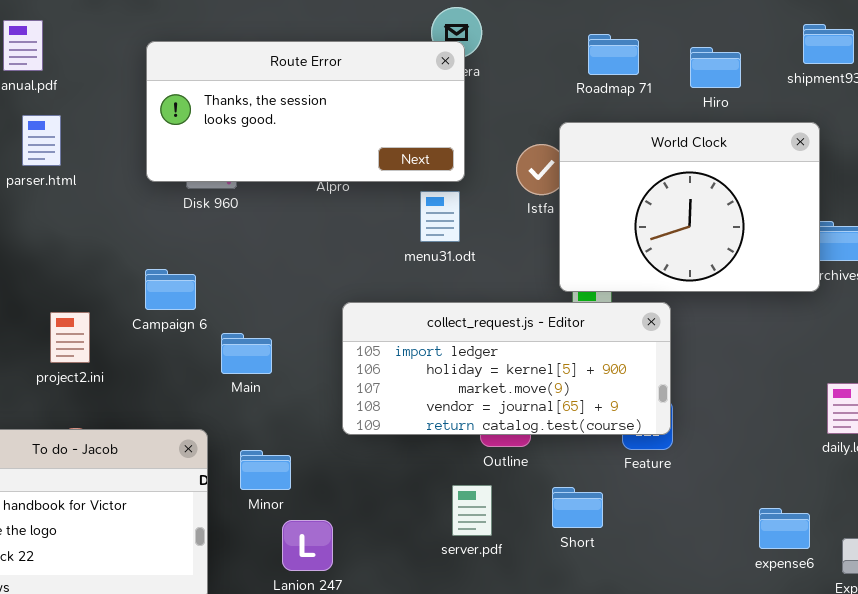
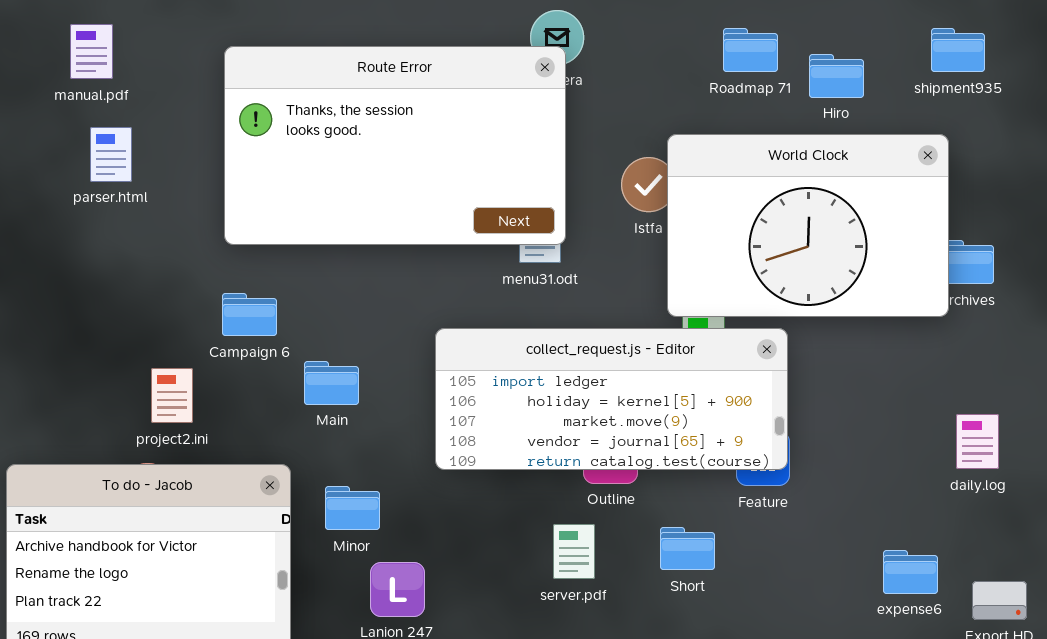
Roadmap 71: [588,34,639,75] -> [723,28,778,72], moved
Route Error: [146,41,465,182] -> [224,46,566,245], resized
project2.ini: [50,312,90,363] -> [151,368,193,423], moved

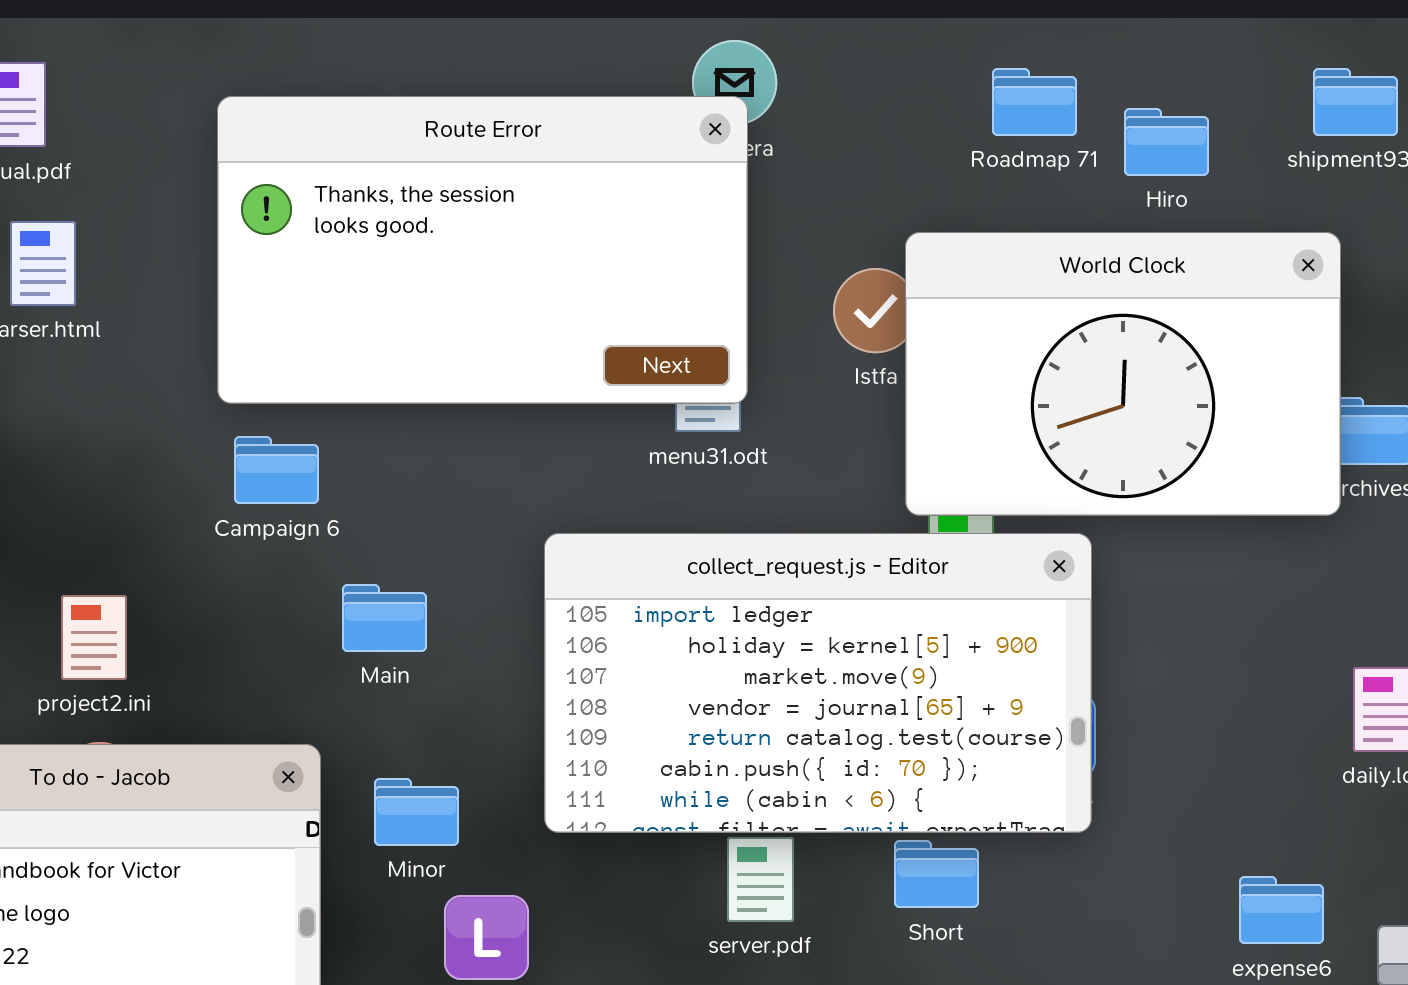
Campaign 6: [222,293,277,336] -> [234,436,319,504], moved
collect_request.js - Editor: [435,328,788,470] -> [544,533,1092,833], resized
project2.ini: [151,368,193,423] -> [61,595,127,680], moved

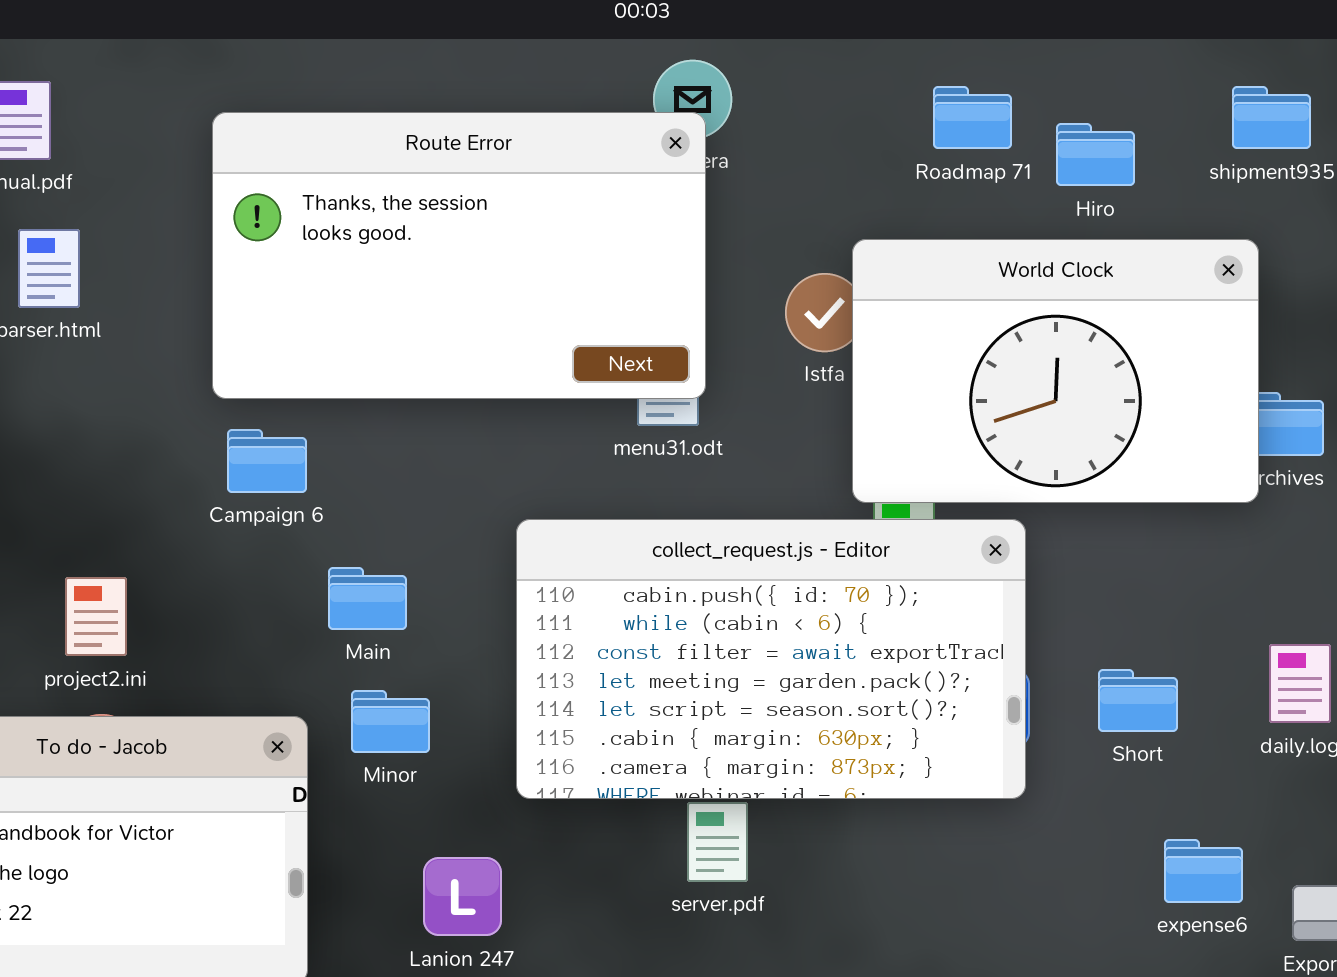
collect_request.js - Editor: [544,533,1092,833] -> [516,519,1026,799], scrolled down 5 rows
Minor: [374,778,459,846] -> [351,690,430,753], moved
Short: [894,840,979,908] -> [1098,669,1178,732], moved

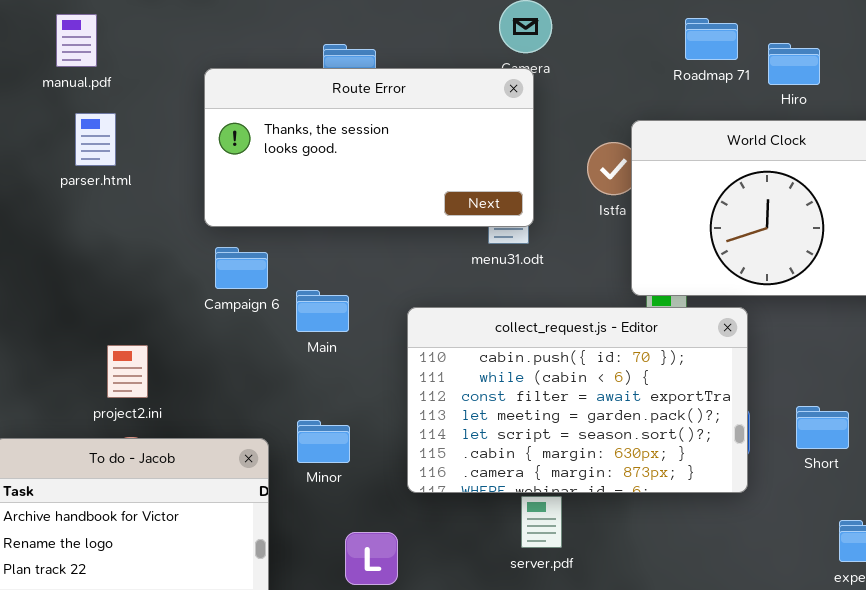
Route Error: [212,112,706,399] -> [204,68,534,227], resized
Main: [328,567,407,630] -> [296,290,349,332], moved

